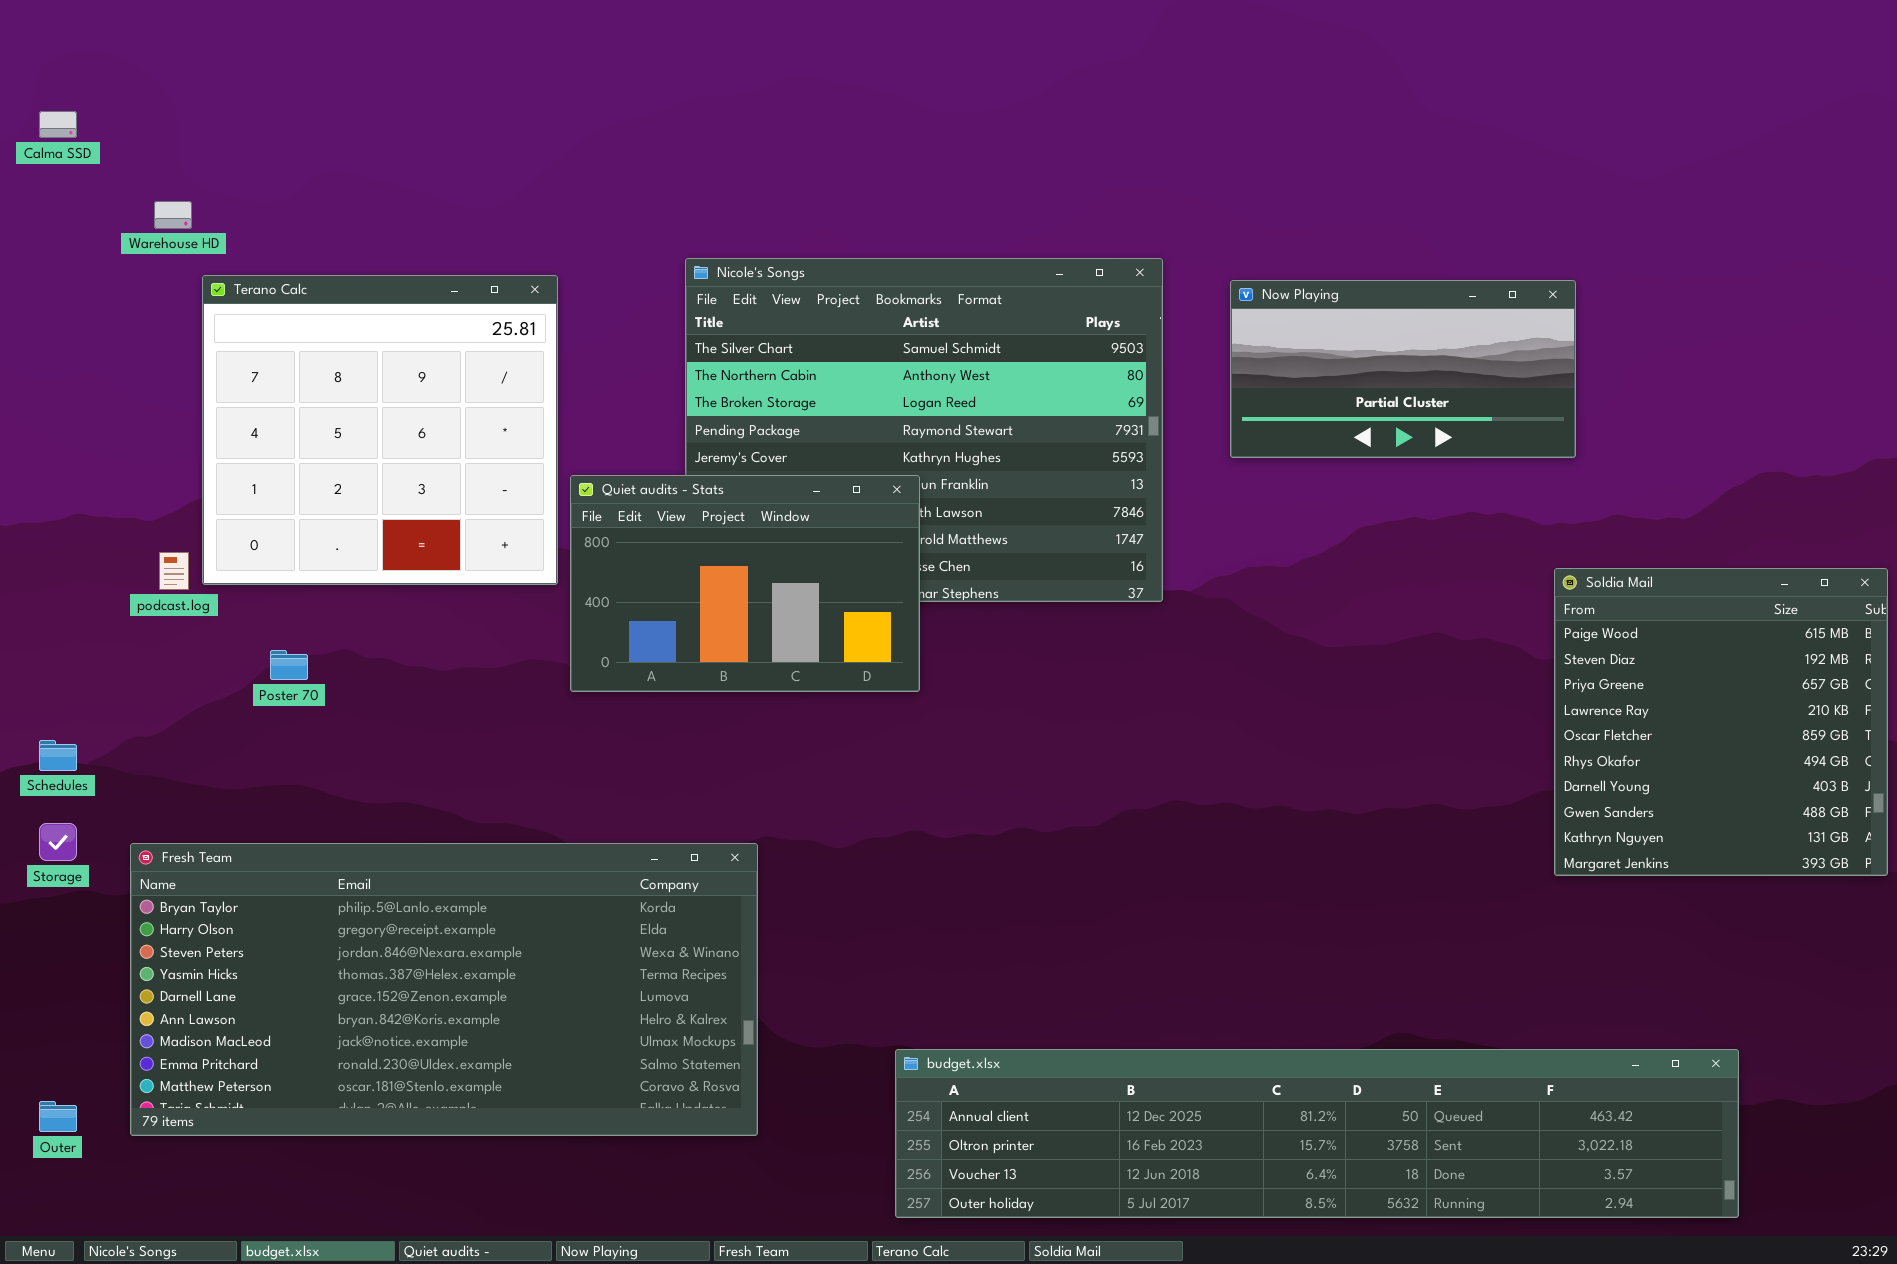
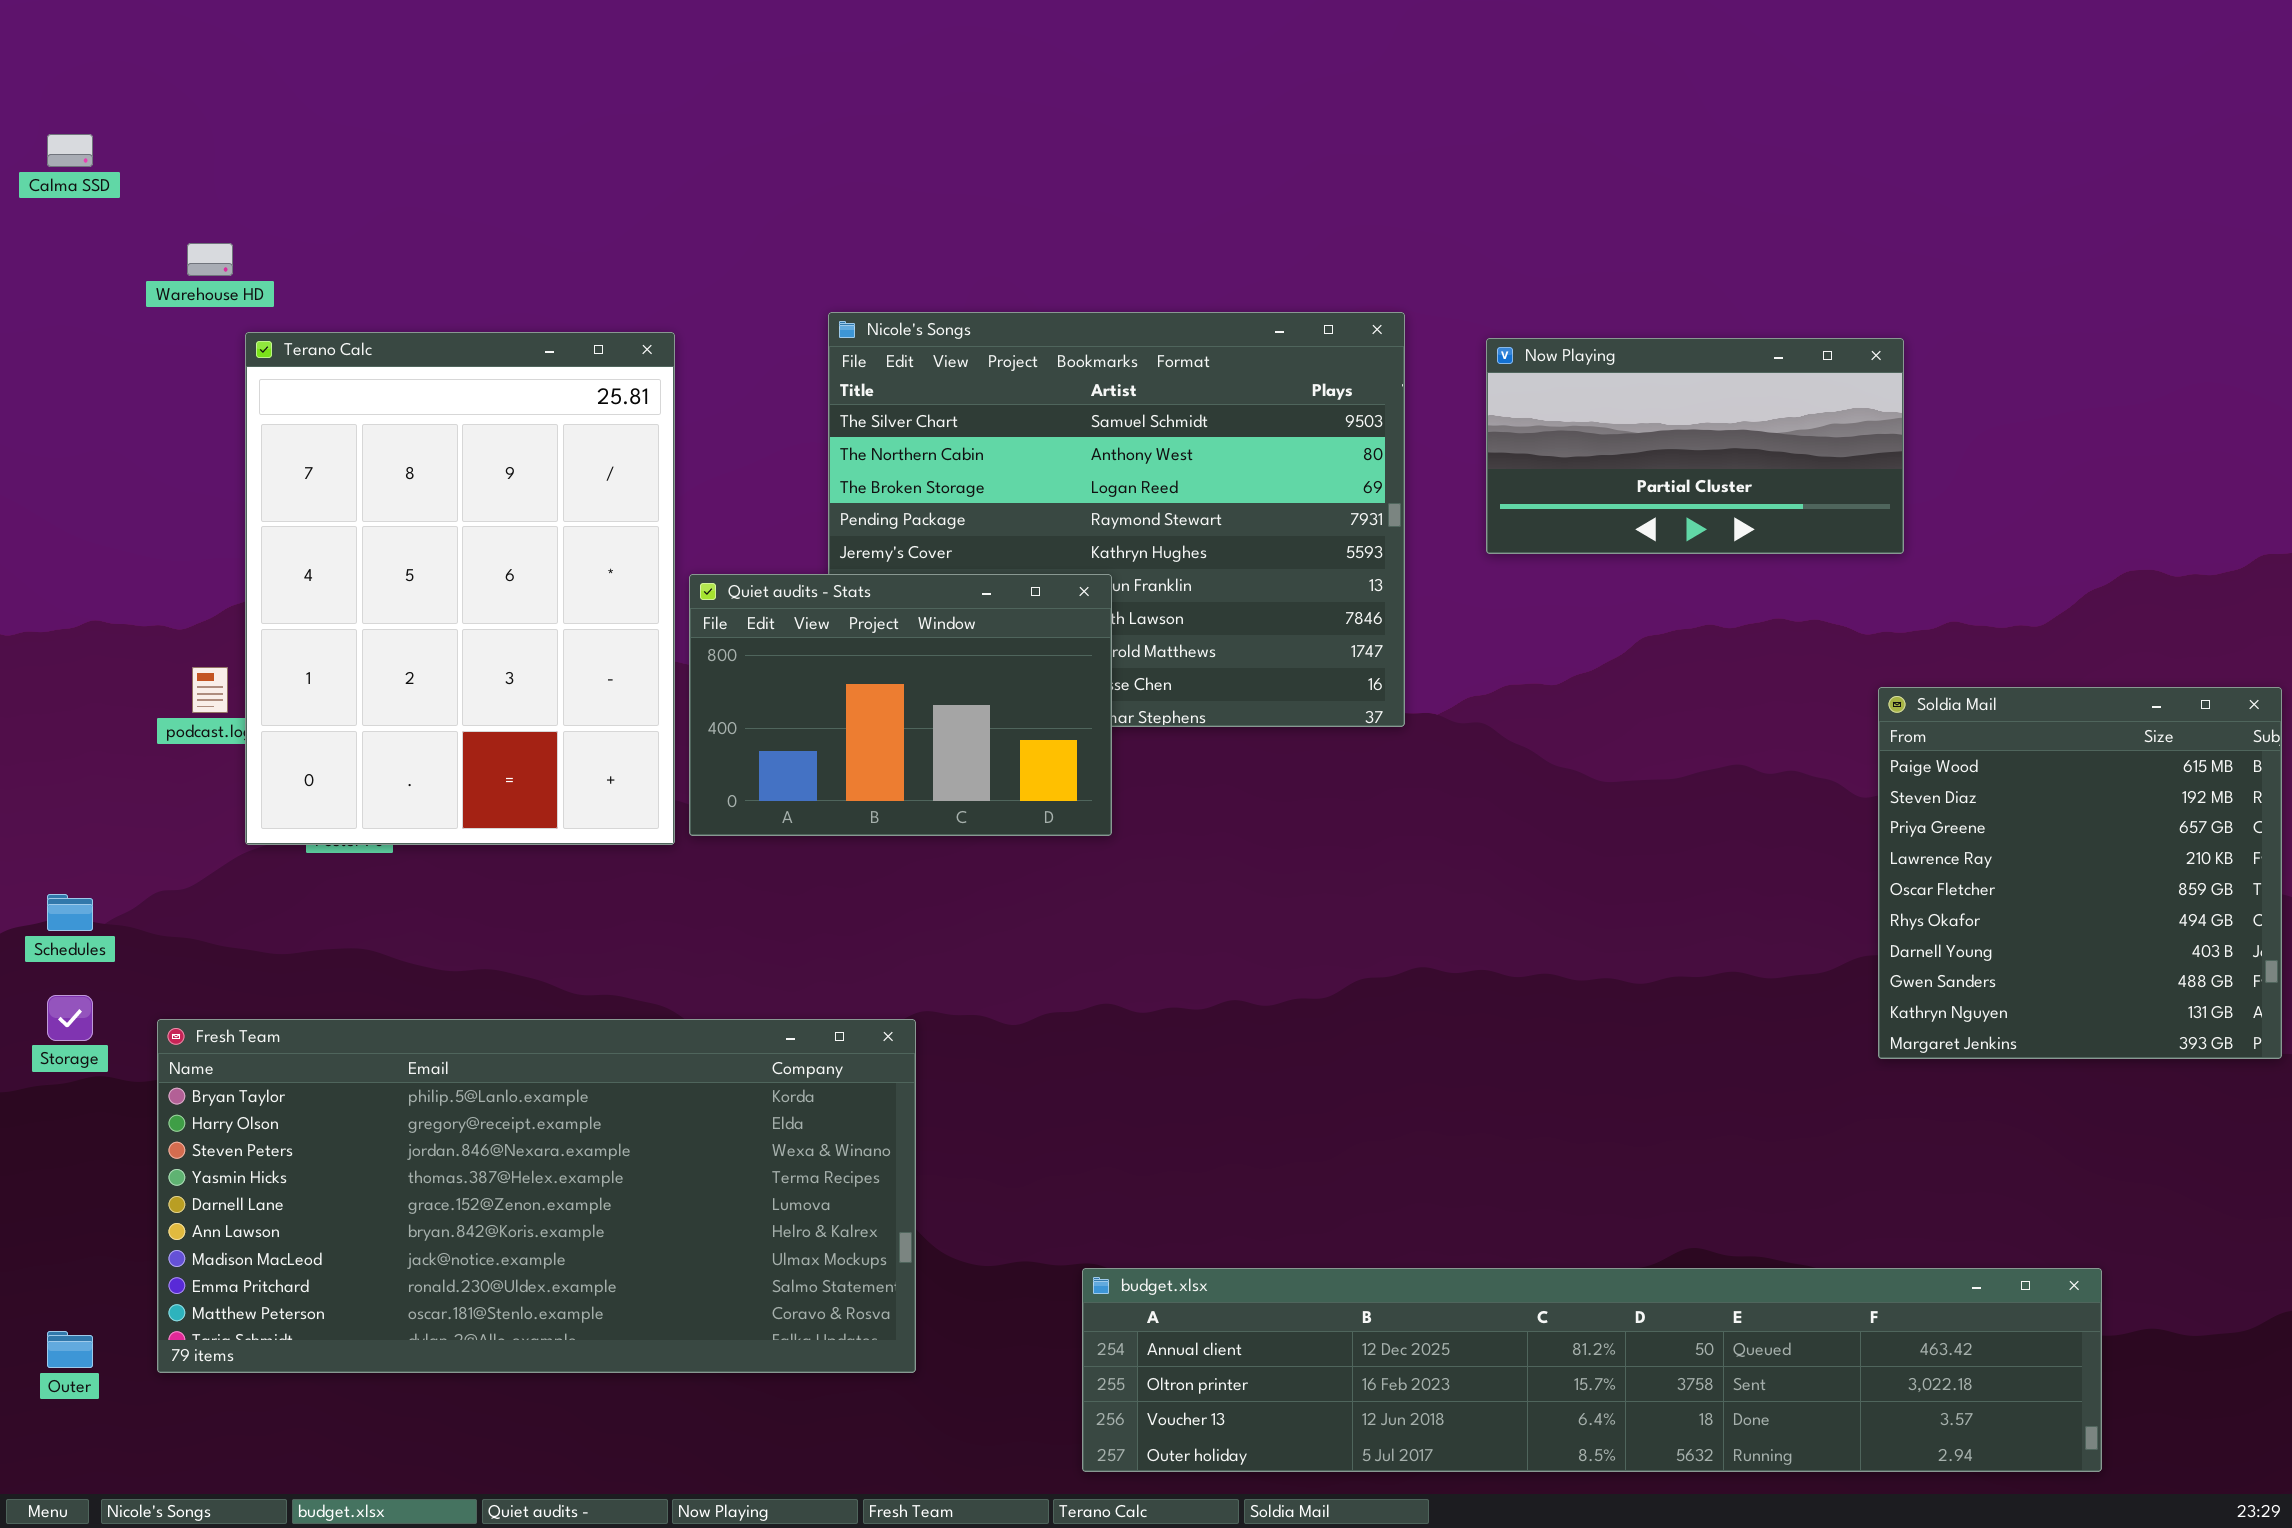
Terano Calc: [202,275,558,585] -> [245,332,675,845], resized

